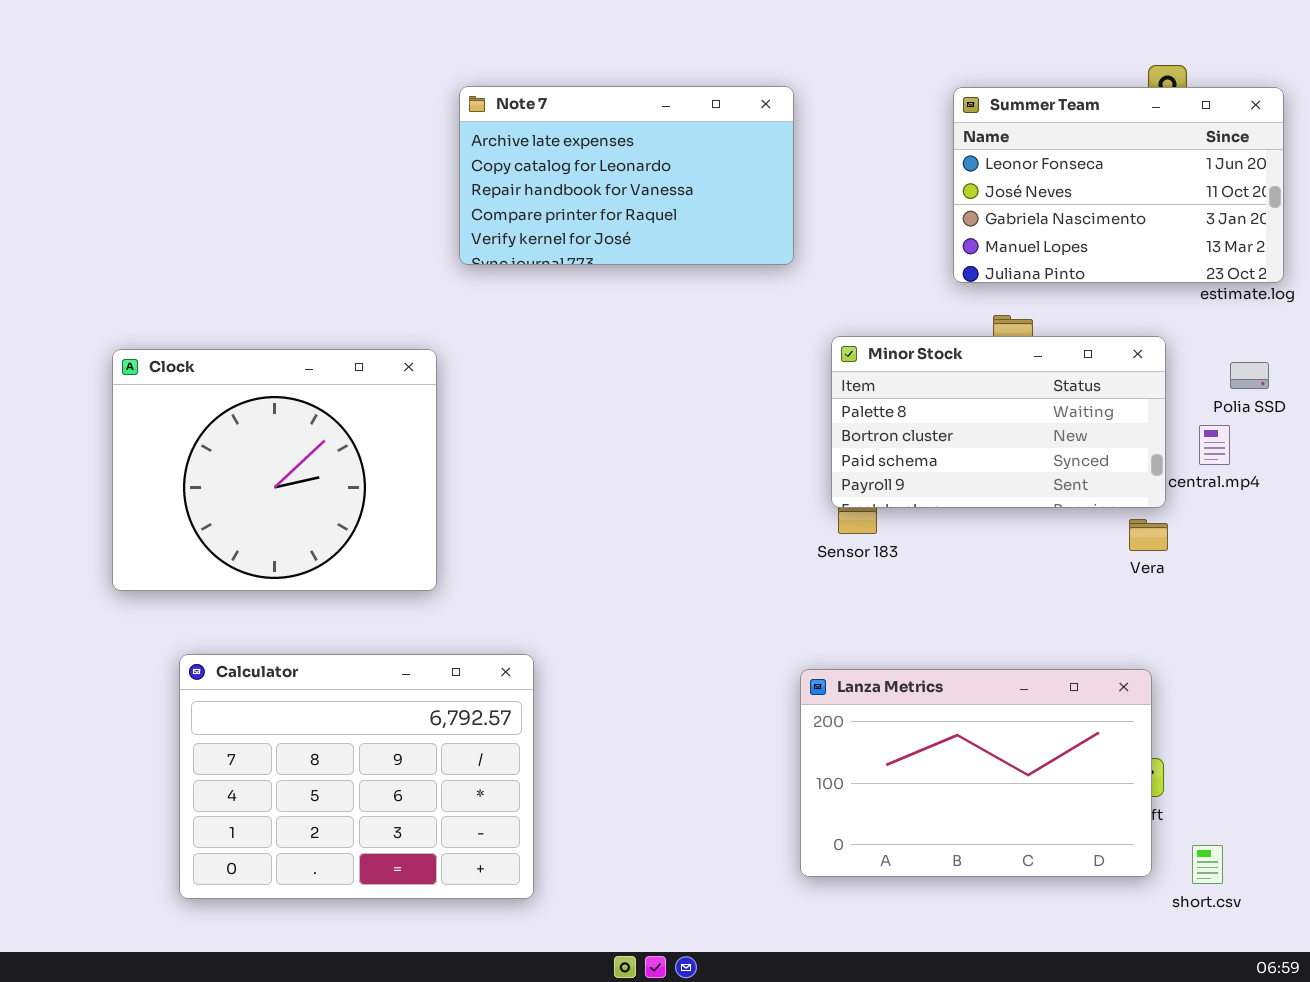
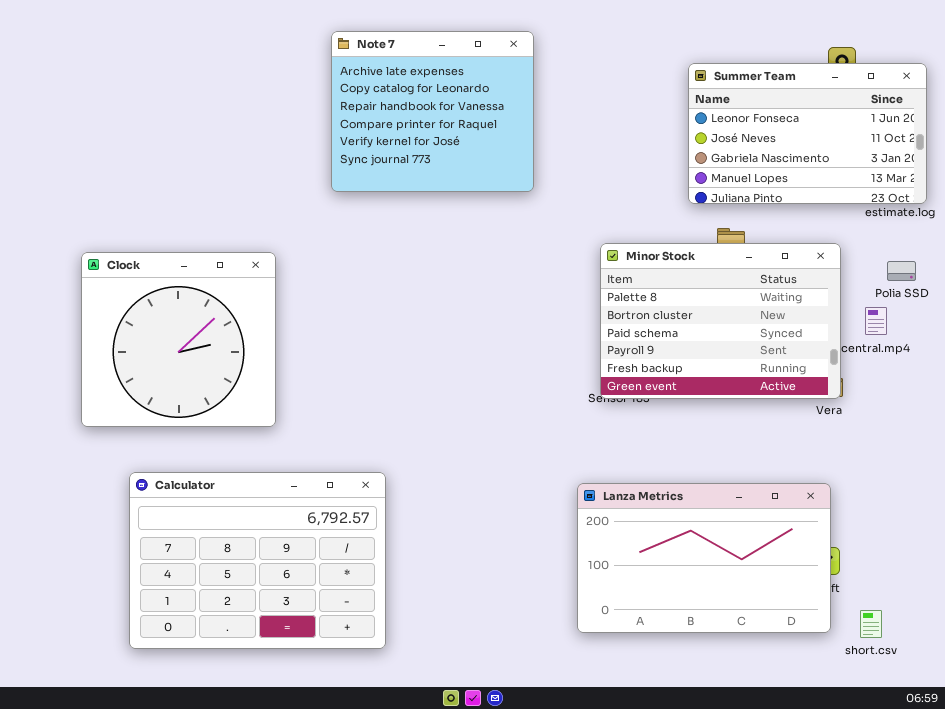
Note 7: [459,86,794,265] -> [331,31,534,192], resized
Minor Stock: [831,336,1166,508] -> [600,243,841,399], resized
Clock: [112,349,437,591] -> [81,252,276,427], resized

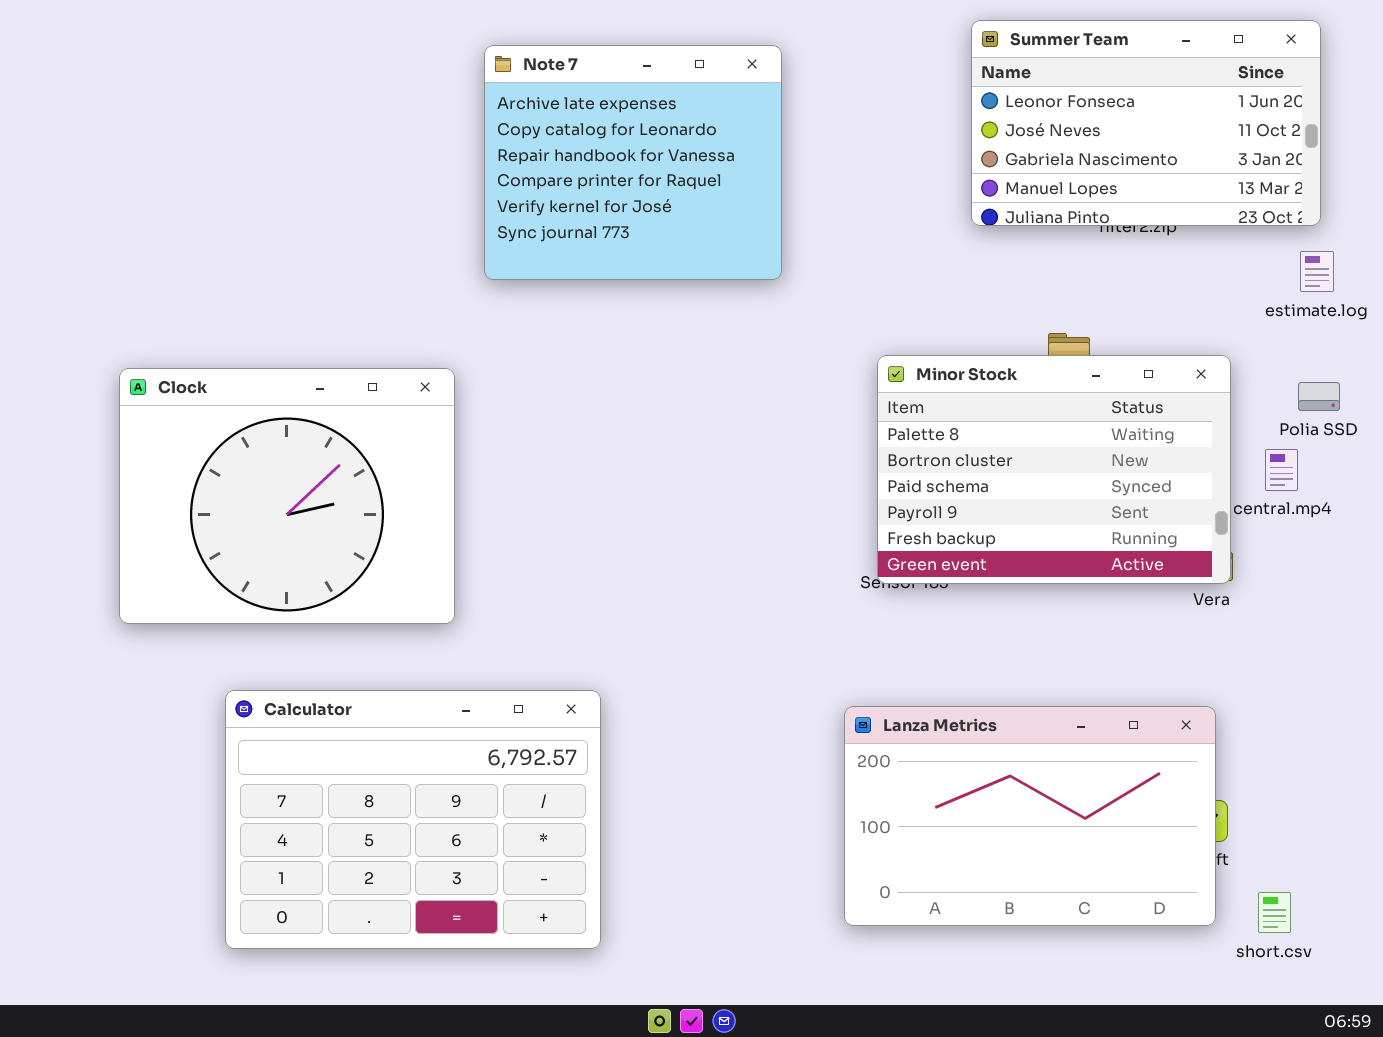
Summer Team: [688,63,927,204] -> [971,20,1321,226], moved
Clock: [81,252,276,427] -> [119,368,455,624], resized
Calculator: [129,472,386,649] -> [225,690,601,949], moved

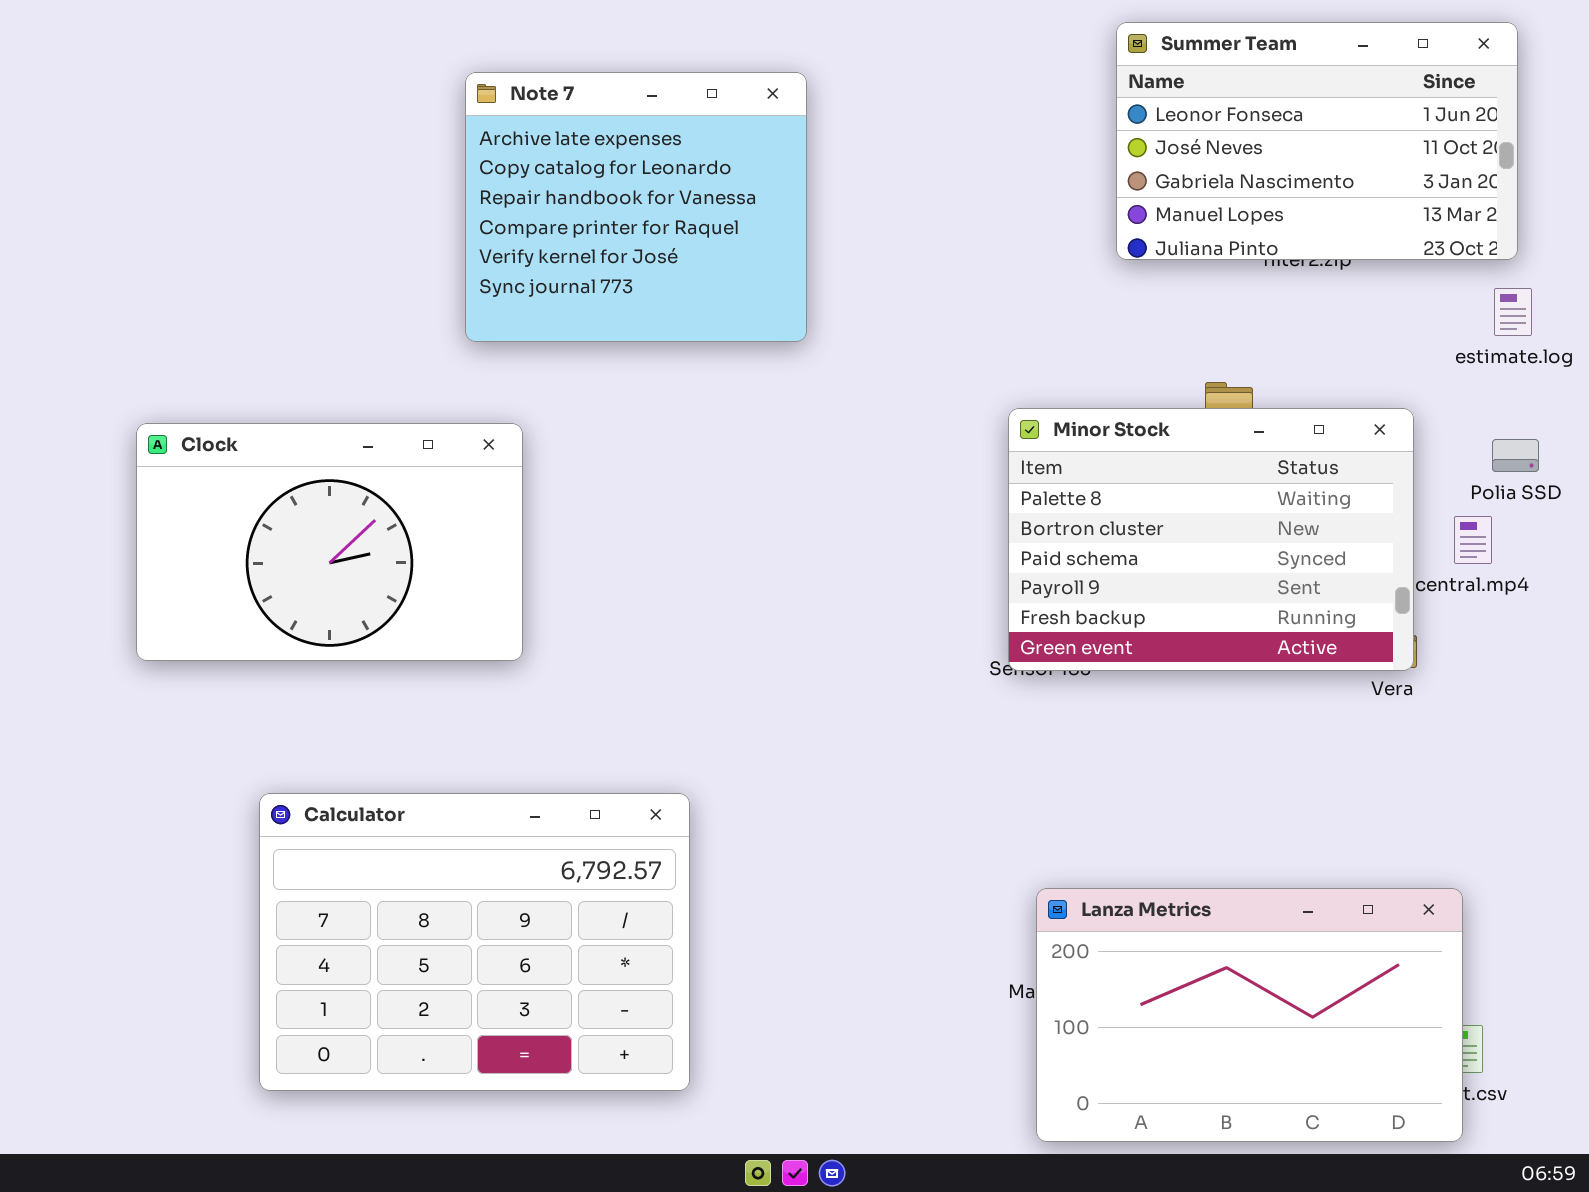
Note 7: [484,45,782,280] -> [465,72,807,342], moved
Clock: [119,368,455,624] -> [136,423,523,661], resized
Lanza Metrics: [844,706,1216,926] -> [1036,888,1463,1142], moved

